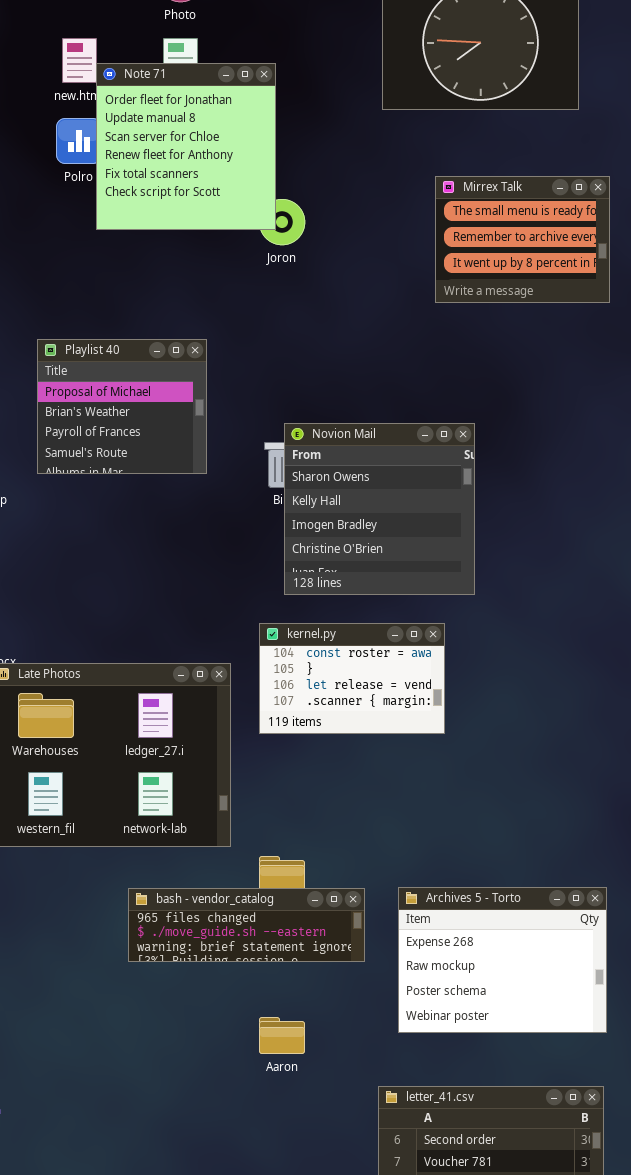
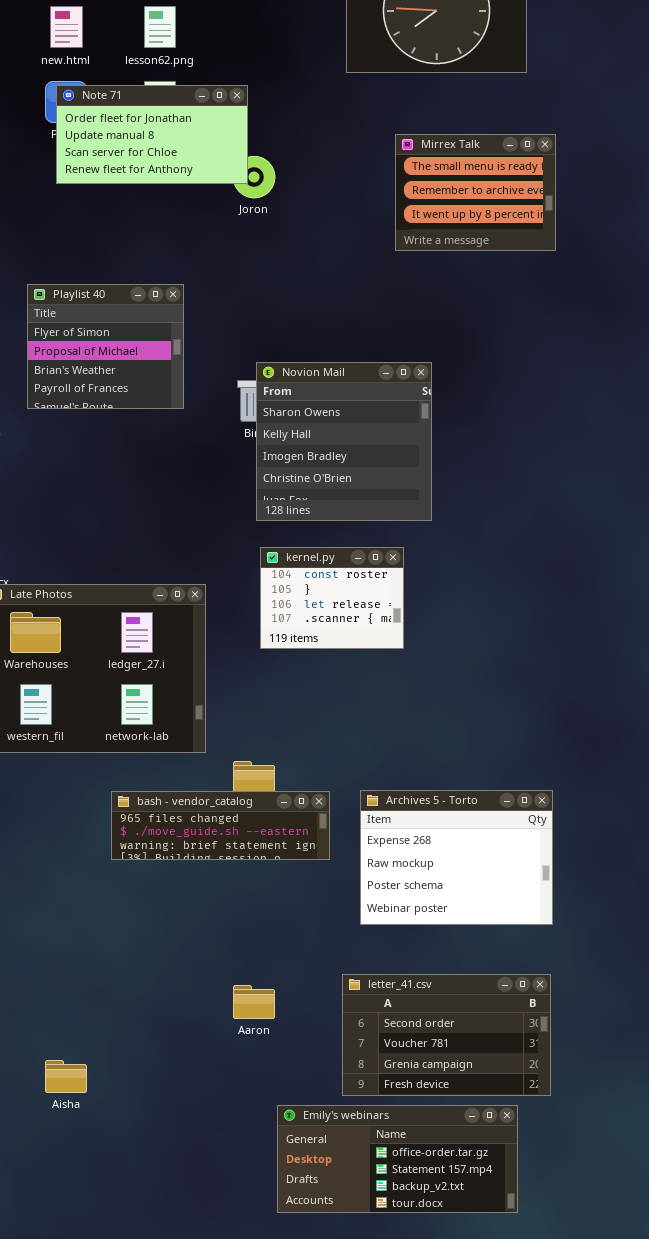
Note 71: [96,63,276,230] -> [56,85,248,184], resized
Playlist 40: [37,339,207,474] -> [27,284,184,409], scrolled up 1 row
kernel.py: [259,623,445,734] -> [260,547,404,649], resized
Aaron: [259,1017,305,1054] -> [233,985,275,1019], moved

